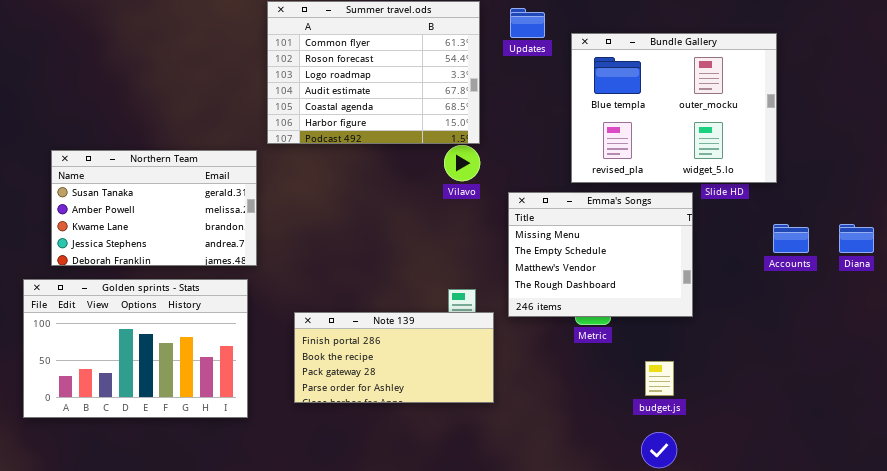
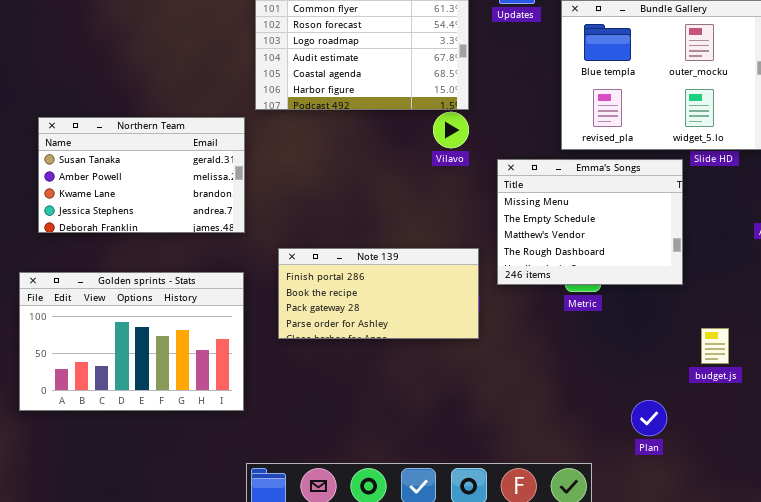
Golden sprints - Stats: [23,279,248,418] -> [19,272,244,411], moved
Note 139: [294,312,494,403] -> [278,248,479,339], moved
budget.js: [645,361,674,396] -> [701,328,729,364], moved

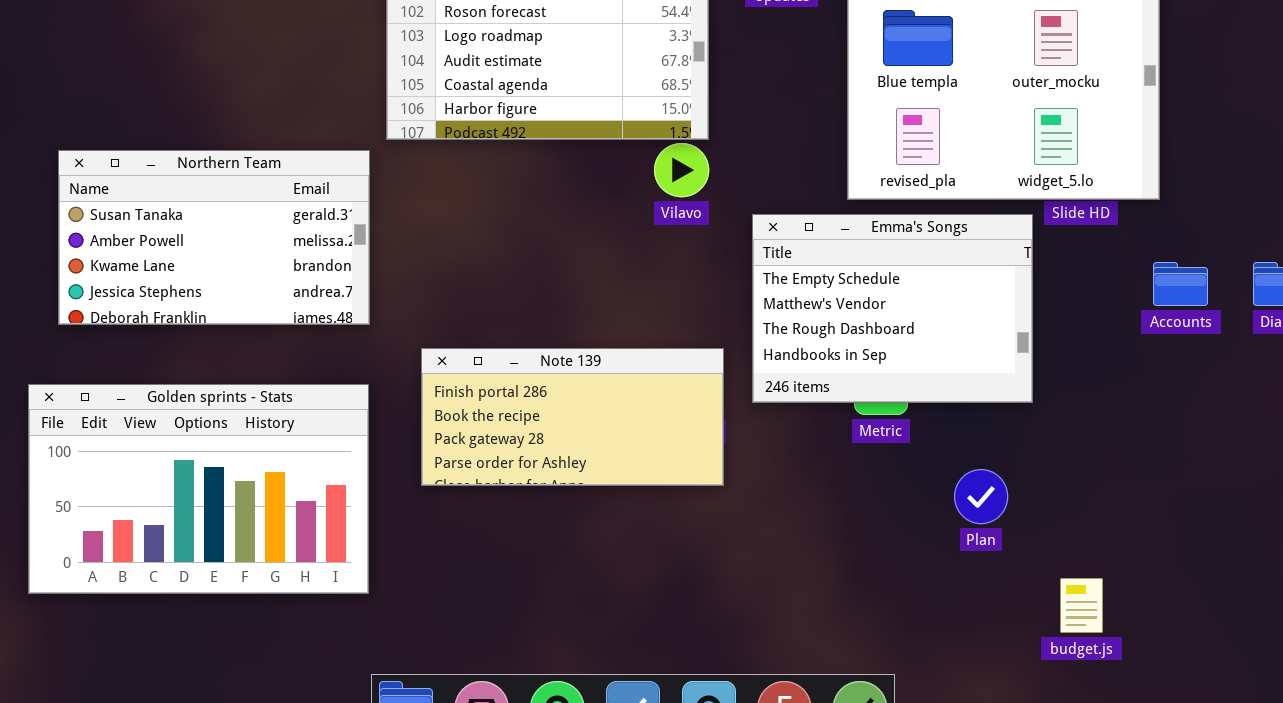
Emma's Songs: [497,159,683,285] -> [752,214,1033,403], scrolled down 1 row
budget.js: [701,328,729,364] -> [1060,578,1103,633], moved
Plan: [631,400,667,436] -> [954,469,1008,524], moved

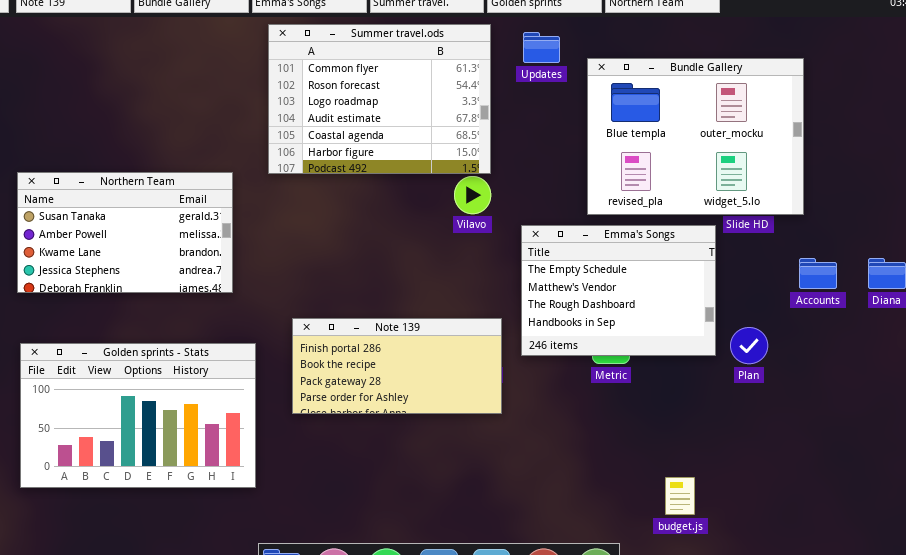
Northern Team: [58,150,370,325] -> [17,172,233,293], moved
Plan: [954,469,1008,524] -> [730,327,768,364], moved
budget.js: [1060,578,1103,633] -> [665,477,695,515], moved

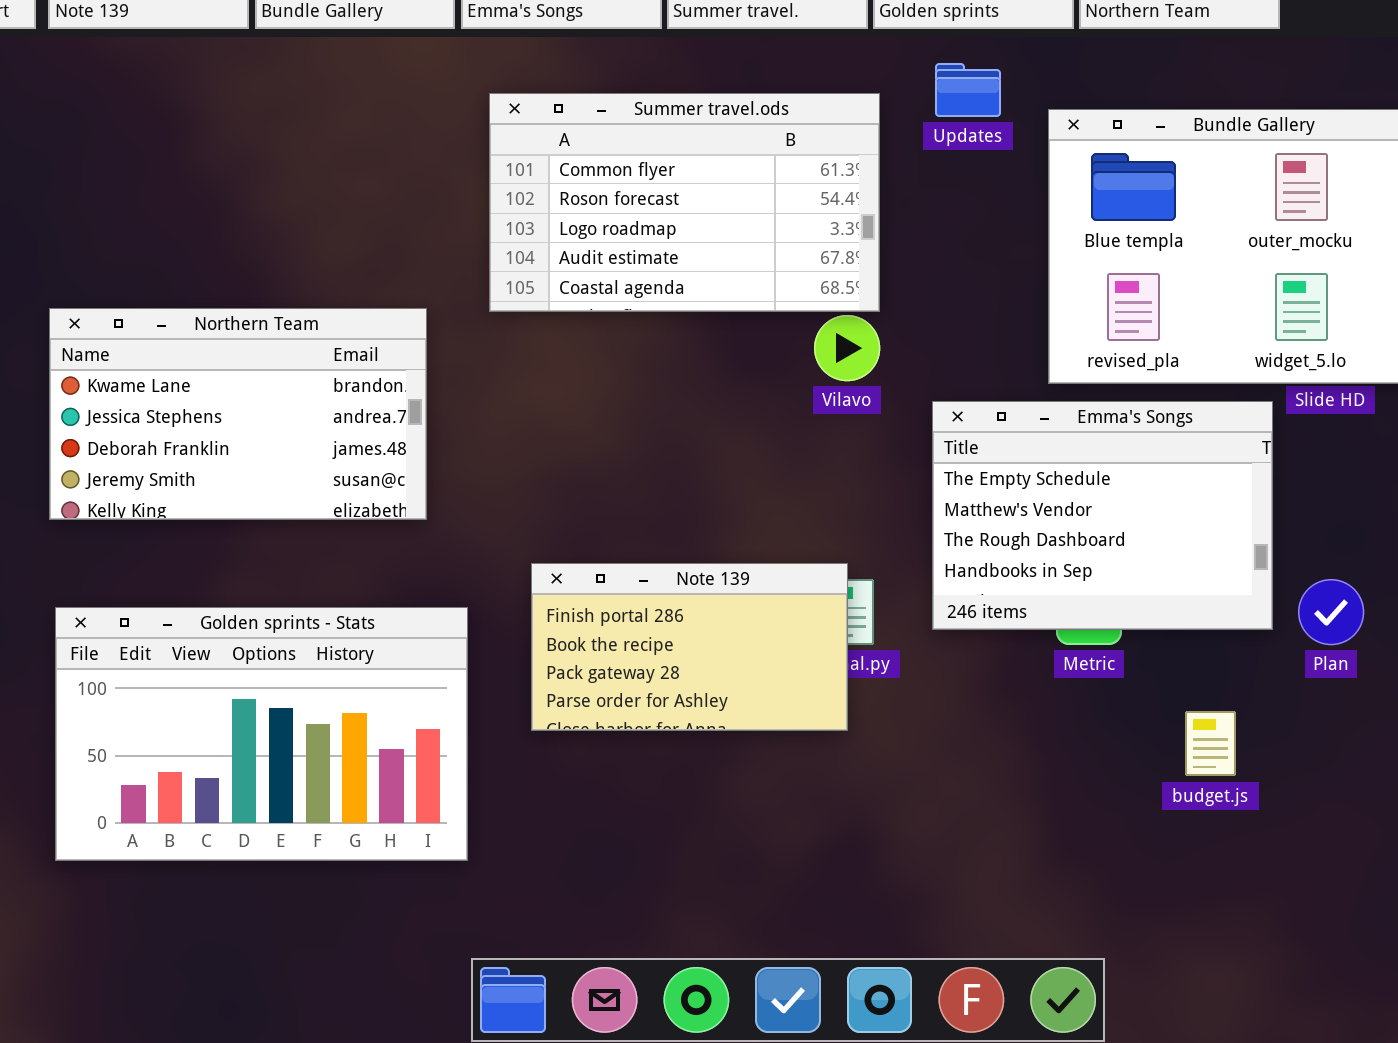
Summer travel.ods: [268,24,491,174] -> [489,93,880,312], resized
Northern Team: [17,172,233,293] -> [49,308,427,520], scrolled down 2 rows
Note 139: [292,318,502,414] -> [531,563,848,731], resized
budget.js: [665,477,695,515] -> [1185,711,1236,776], moved

